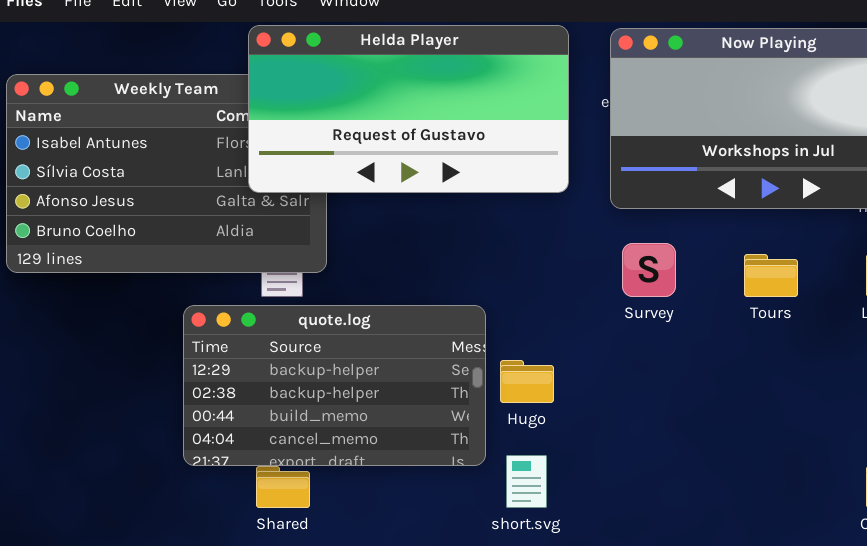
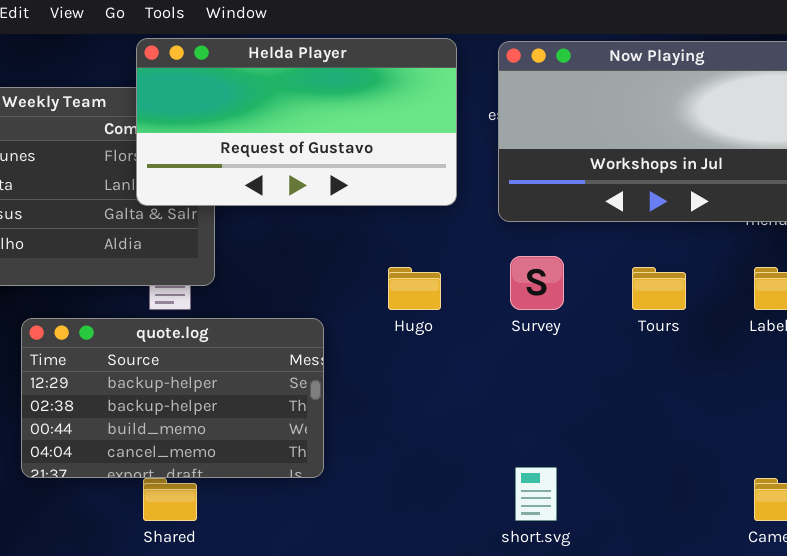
quote.log: [183,305,486,466] -> [21,318,324,478], moved
Hugo: [500,360,554,403] -> [388,267,441,310], moved
short.svg: [506,455,547,508] -> [515,467,557,521], moved

